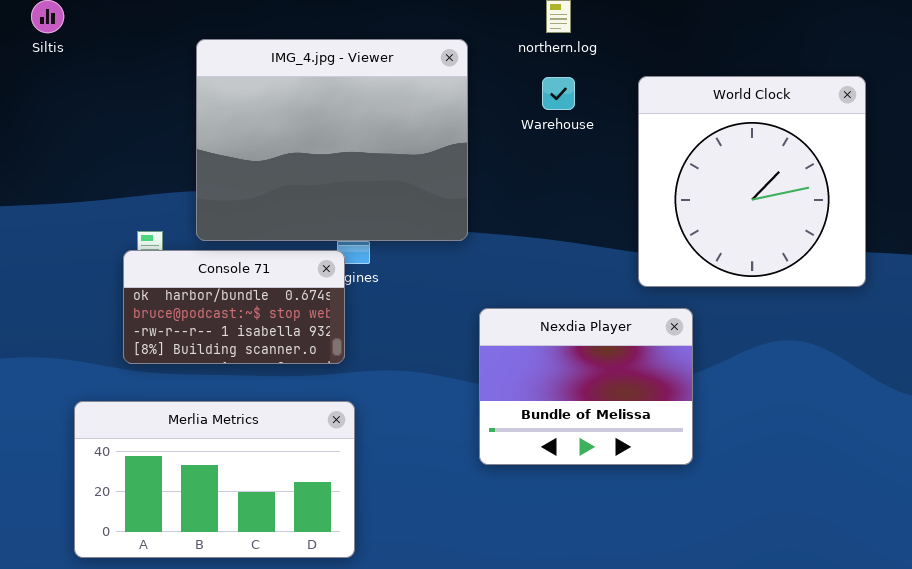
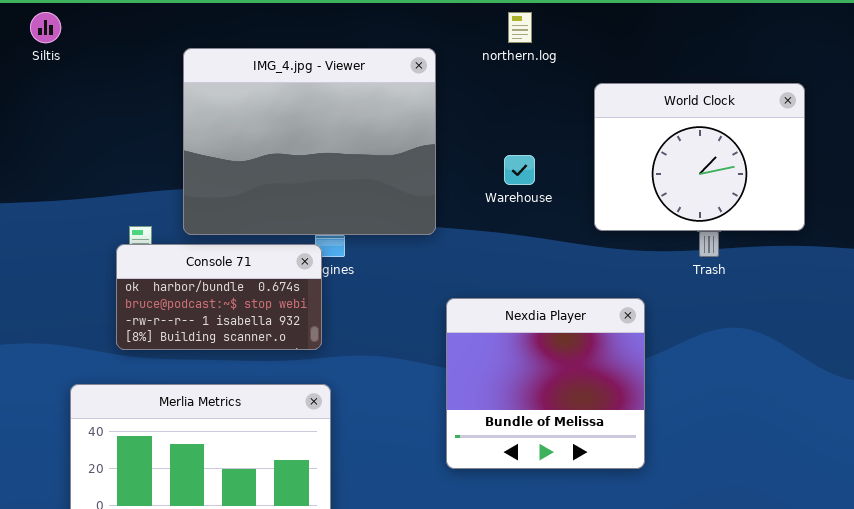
World Clock: [638,76,866,287] -> [594,83,805,231], resized
Warehouse: [542,77,575,110] -> [504,155,535,185], moved
Nexdia Player: [479,308,693,465] -> [446,298,645,469], resized

